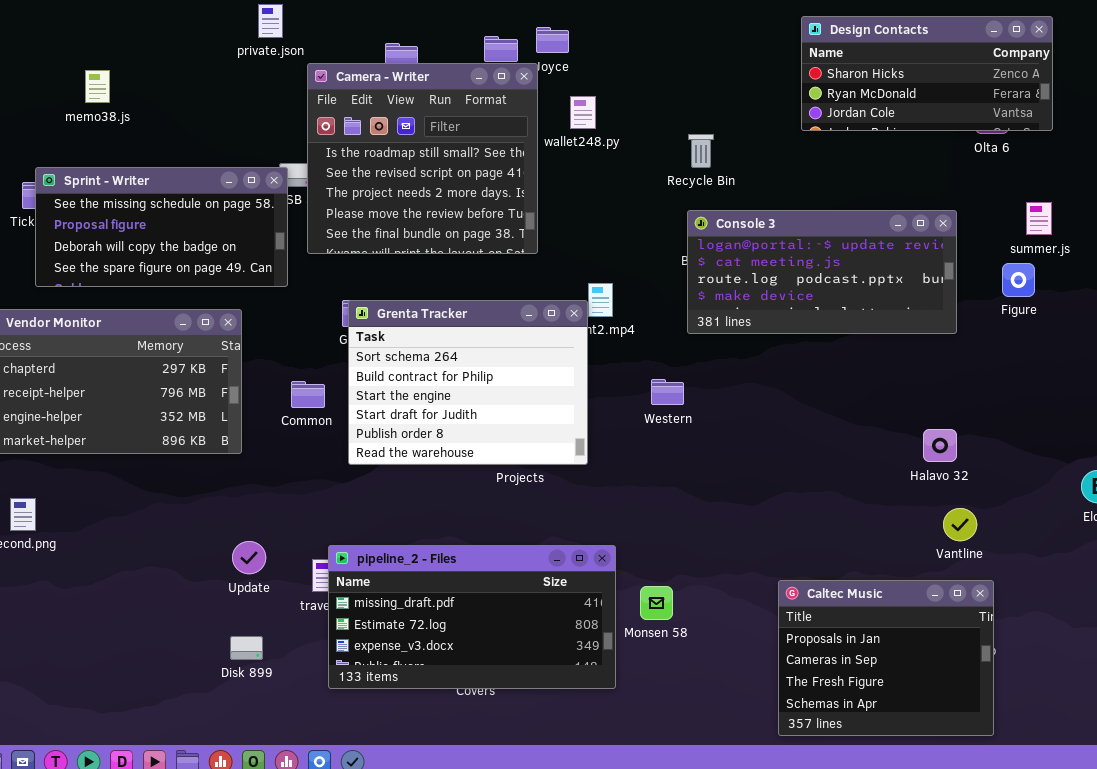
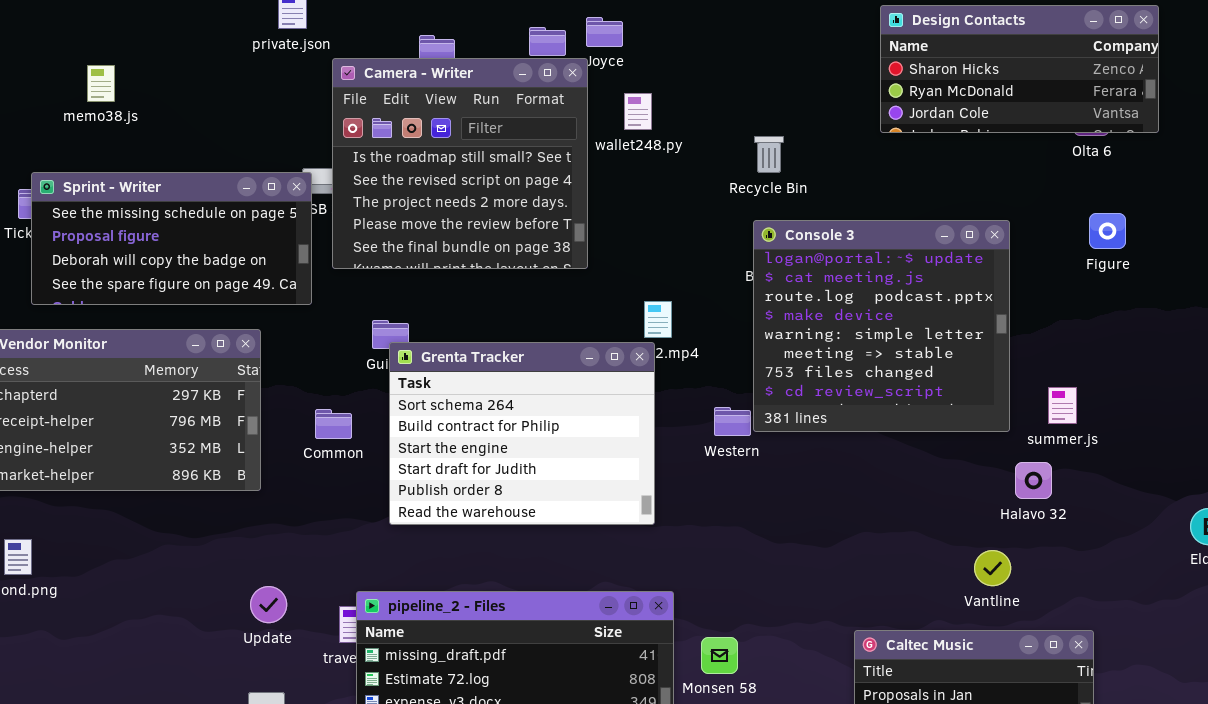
summer.js: [1026,202,1052,235] -> [1048,387,1077,424], moved
Console 3: [687,210,957,334] -> [753,220,1010,432], resized
Figure: [1002,263,1035,297] -> [1089,213,1126,249], moved
Grenta Tracker: [348,300,588,465] -> [389,342,655,525], moved
Vantline: [943,508,977,541] -> [974,550,1011,586], moved

